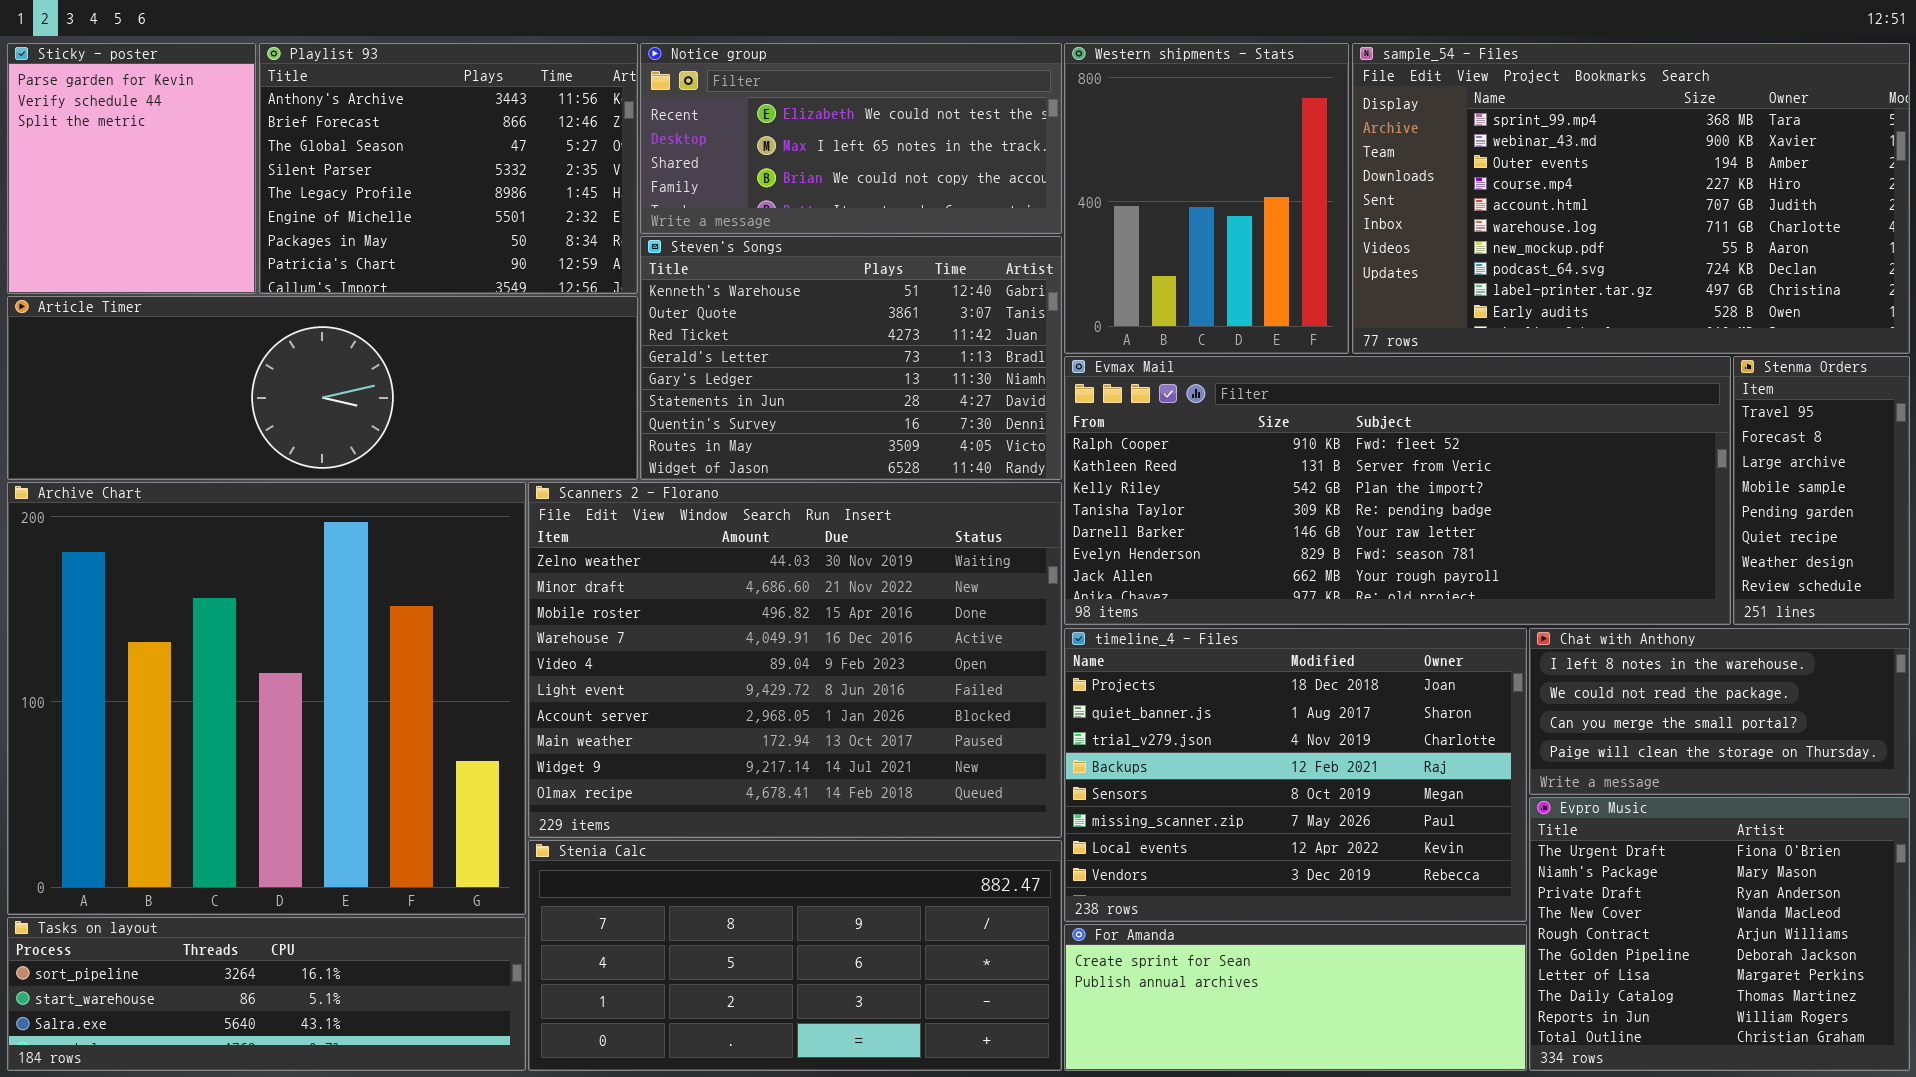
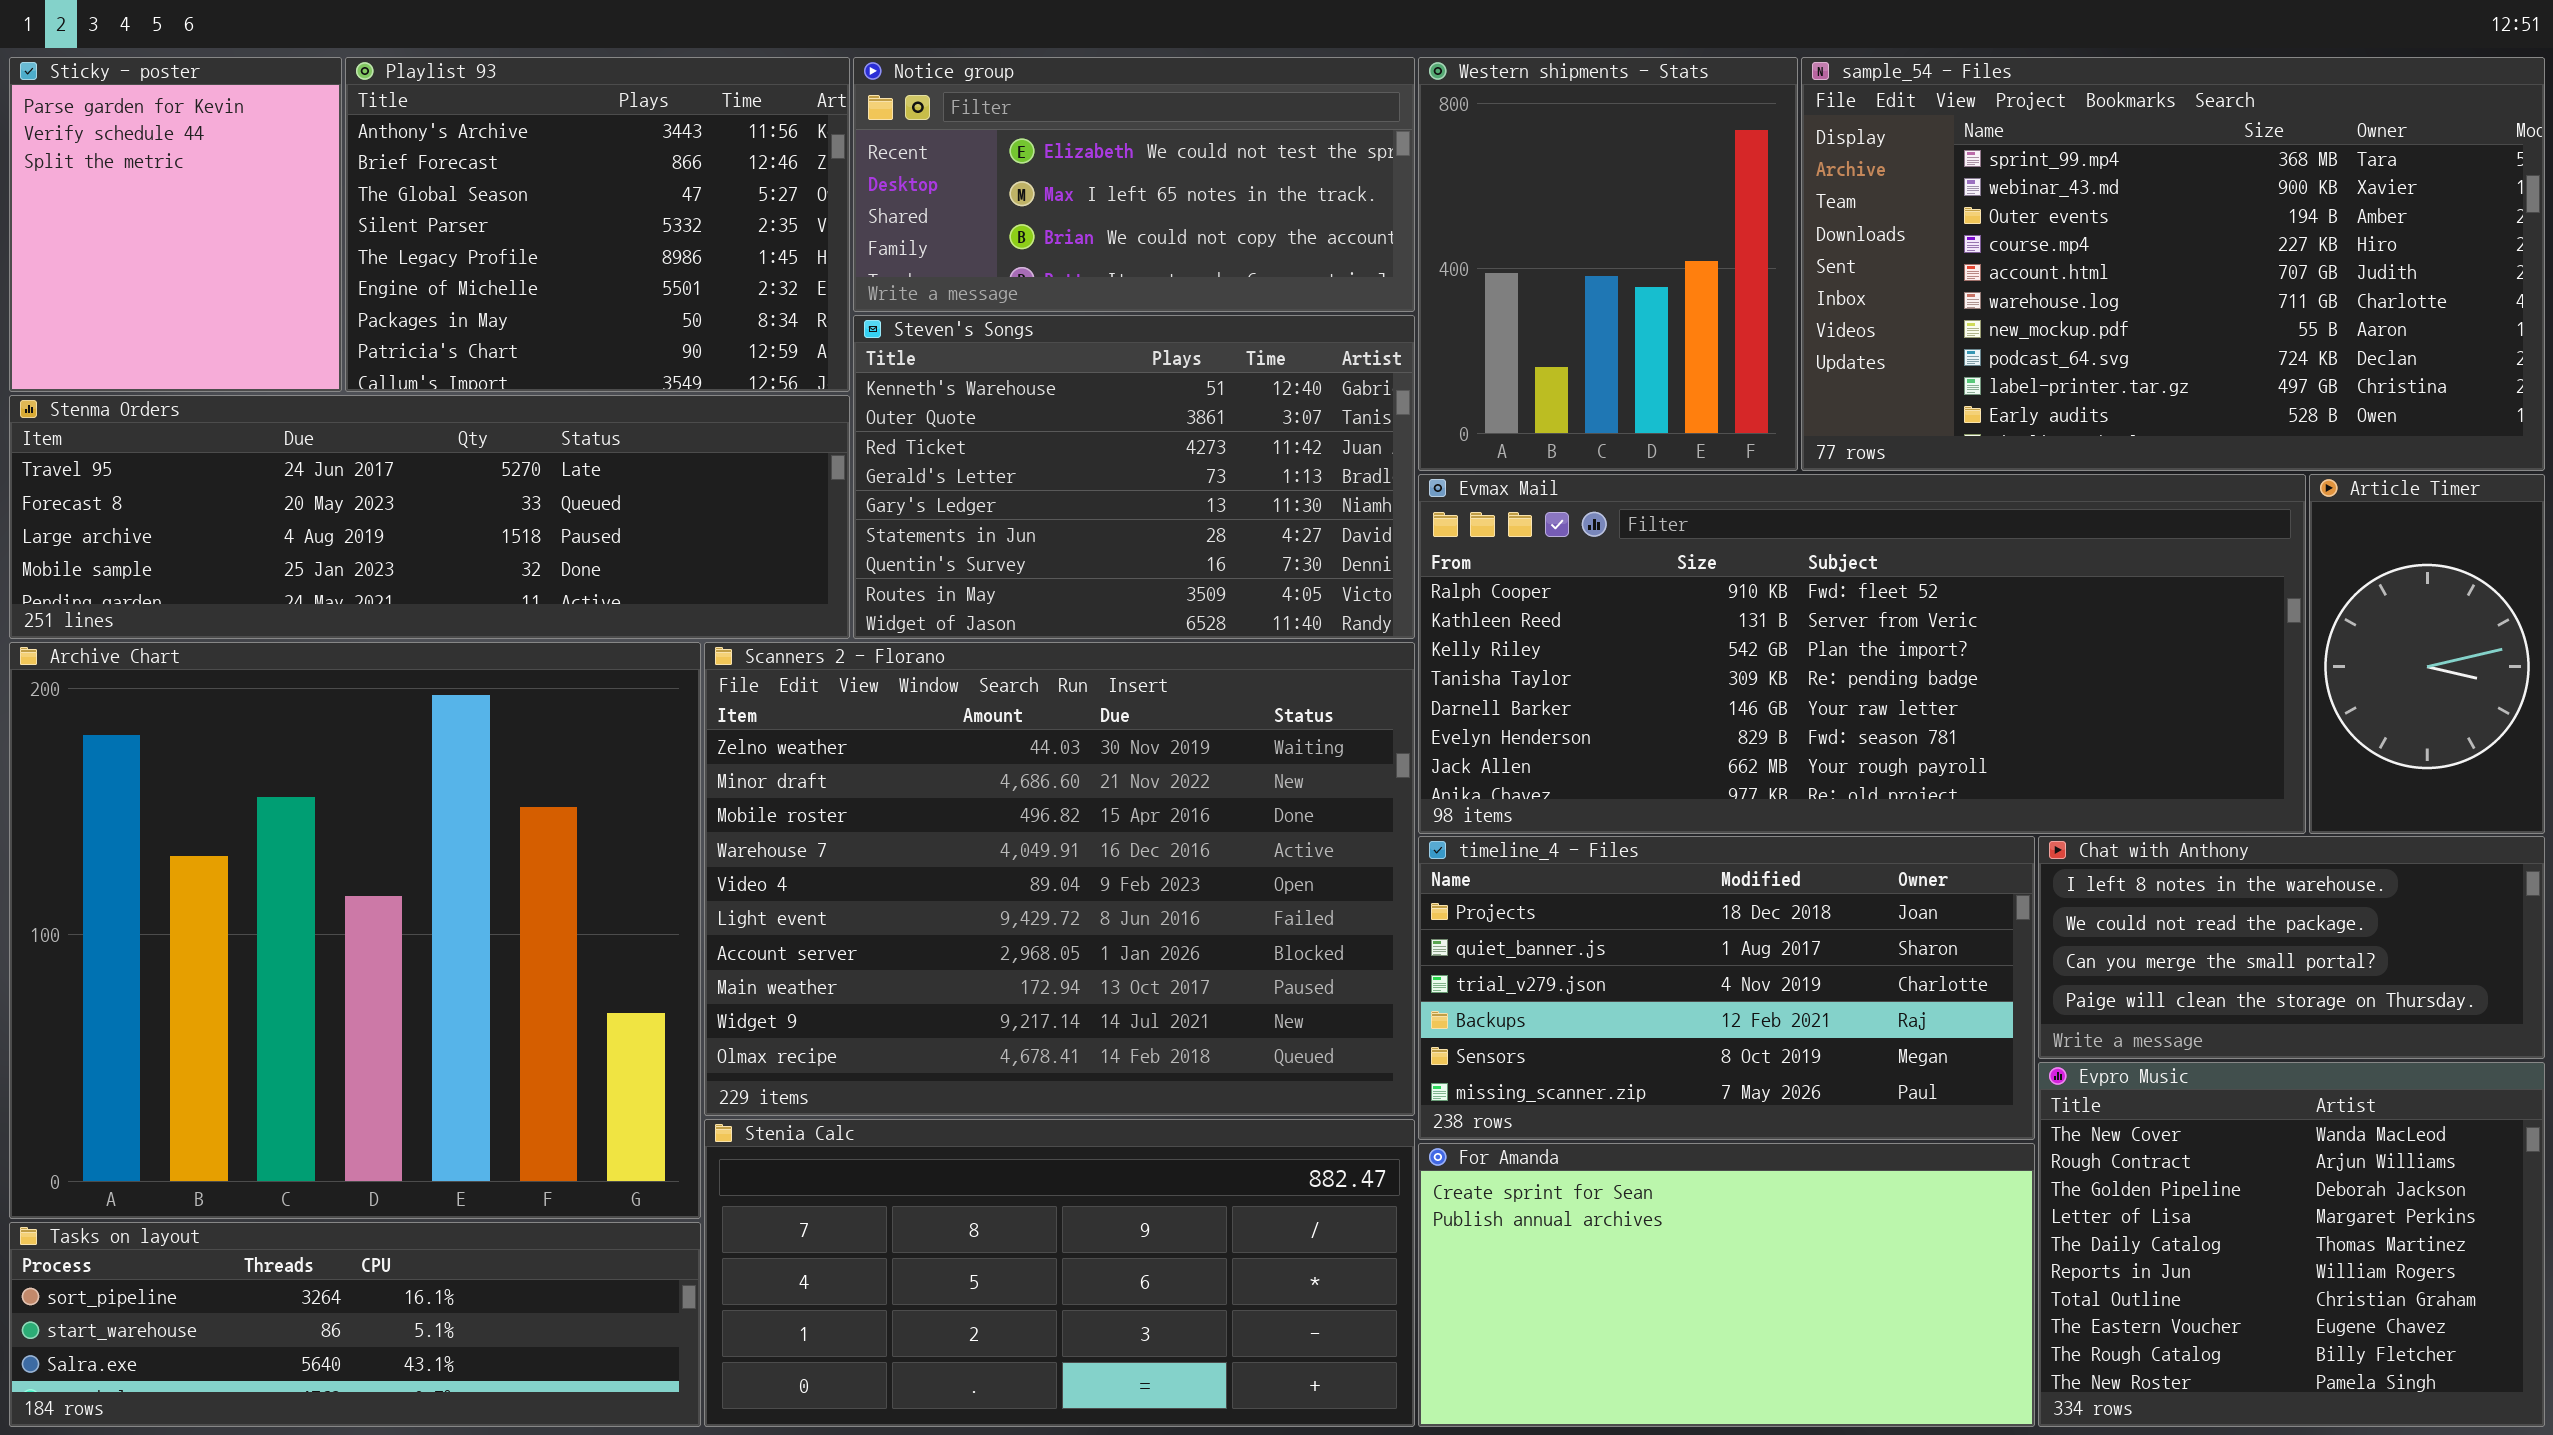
Article Timer: [7,296,638,480] -> [2309,474,2545,834], moved, resized
Stenma Orders: [1733,356,1910,625] -> [9,395,850,639], moved, resized
timeline_4 - Files: [1064,628,1527,922] -> [1418,836,2035,1140], resized
Evpro Music: [1529,797,1910,1071] -> [2038,1062,2545,1427], scrolled down 3 rows
For Amanda: [1064,924,1527,1071] -> [1418,1143,2035,1427], resized

